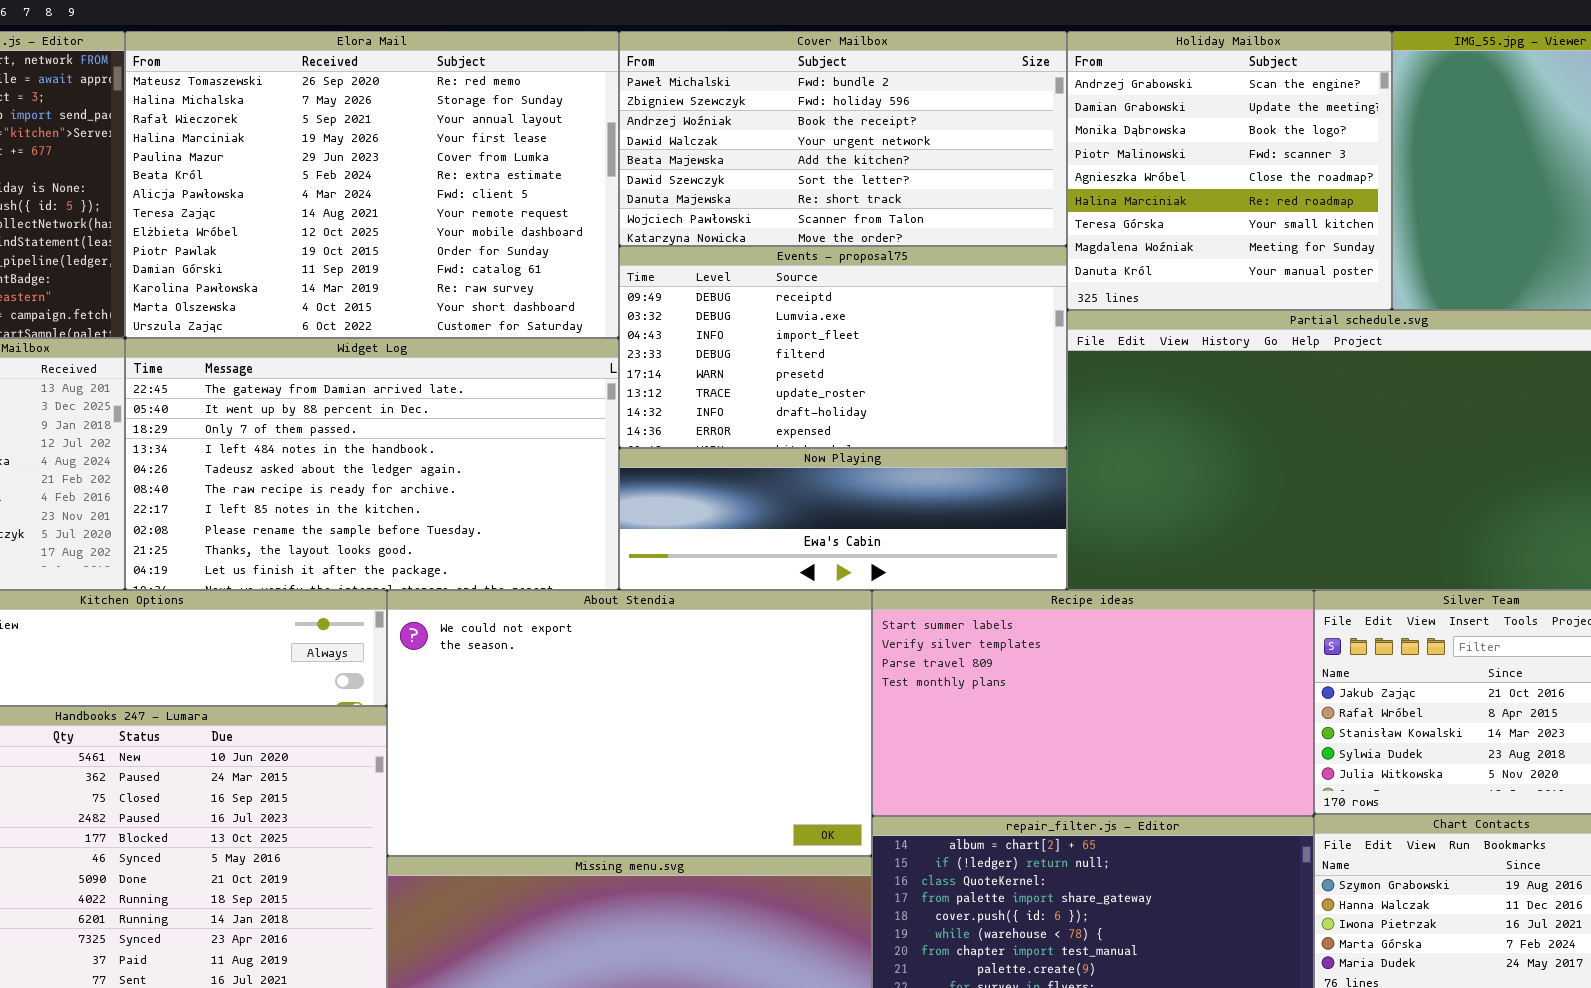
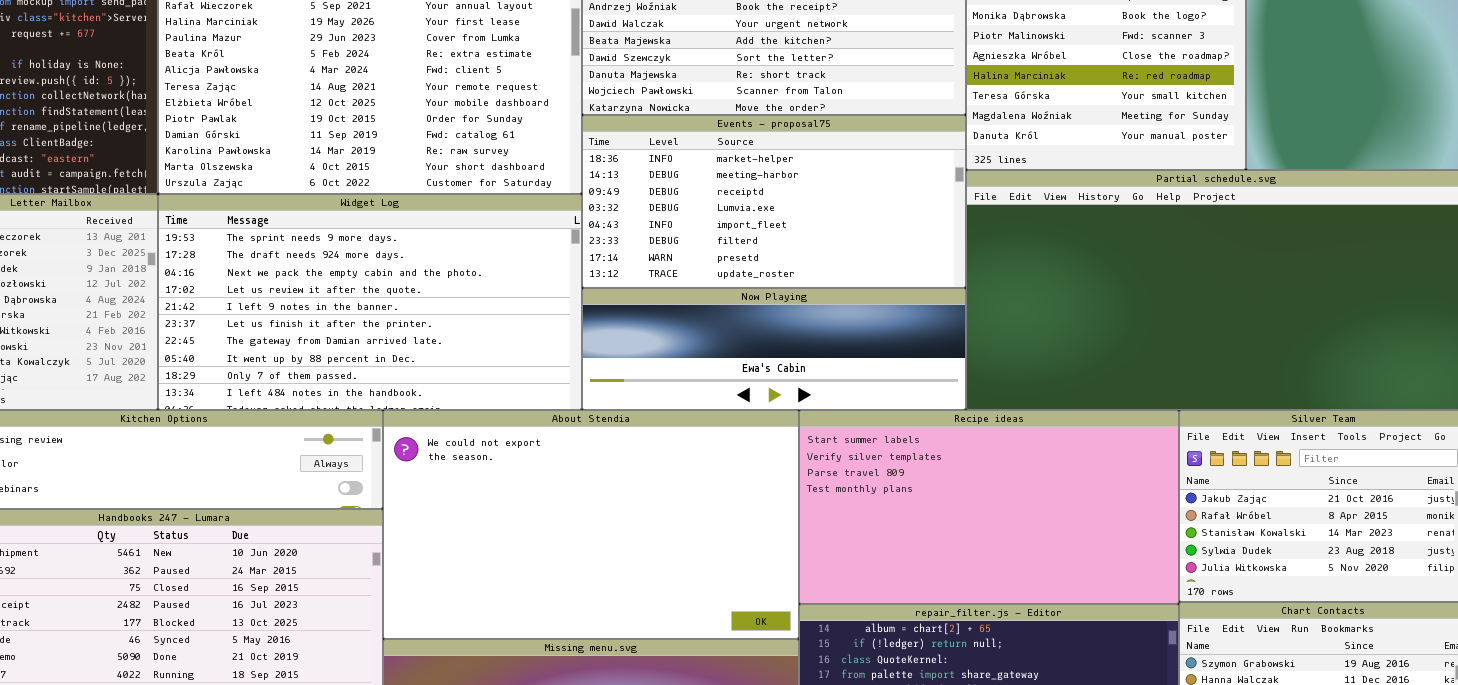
Events - proposal75: [619,246,1067,448] -> [582,115,966,288], scrolled up 2 rows
Widget Log: [125,338,619,590] -> [158,194,582,410], scrolled up 6 rows

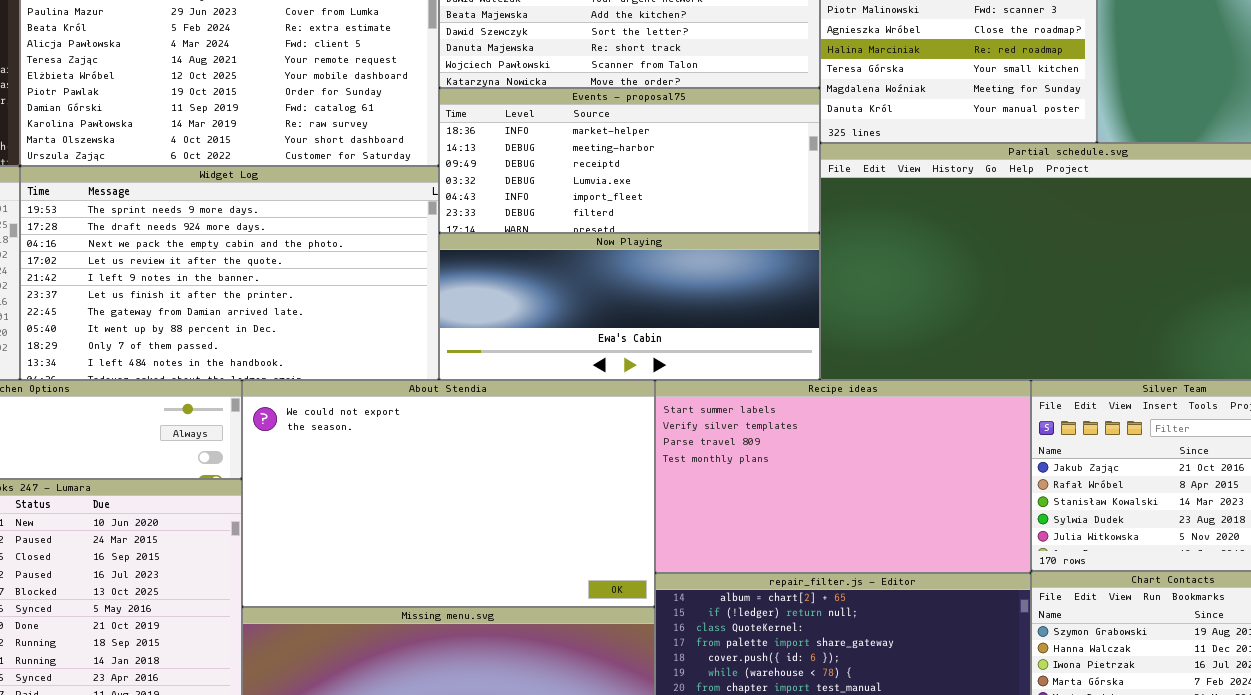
Events - proposal75: [582,115,966,288] -> [439,88,820,233], resized
Now Playing: [582,288,966,410] -> [439,233,820,380], resized

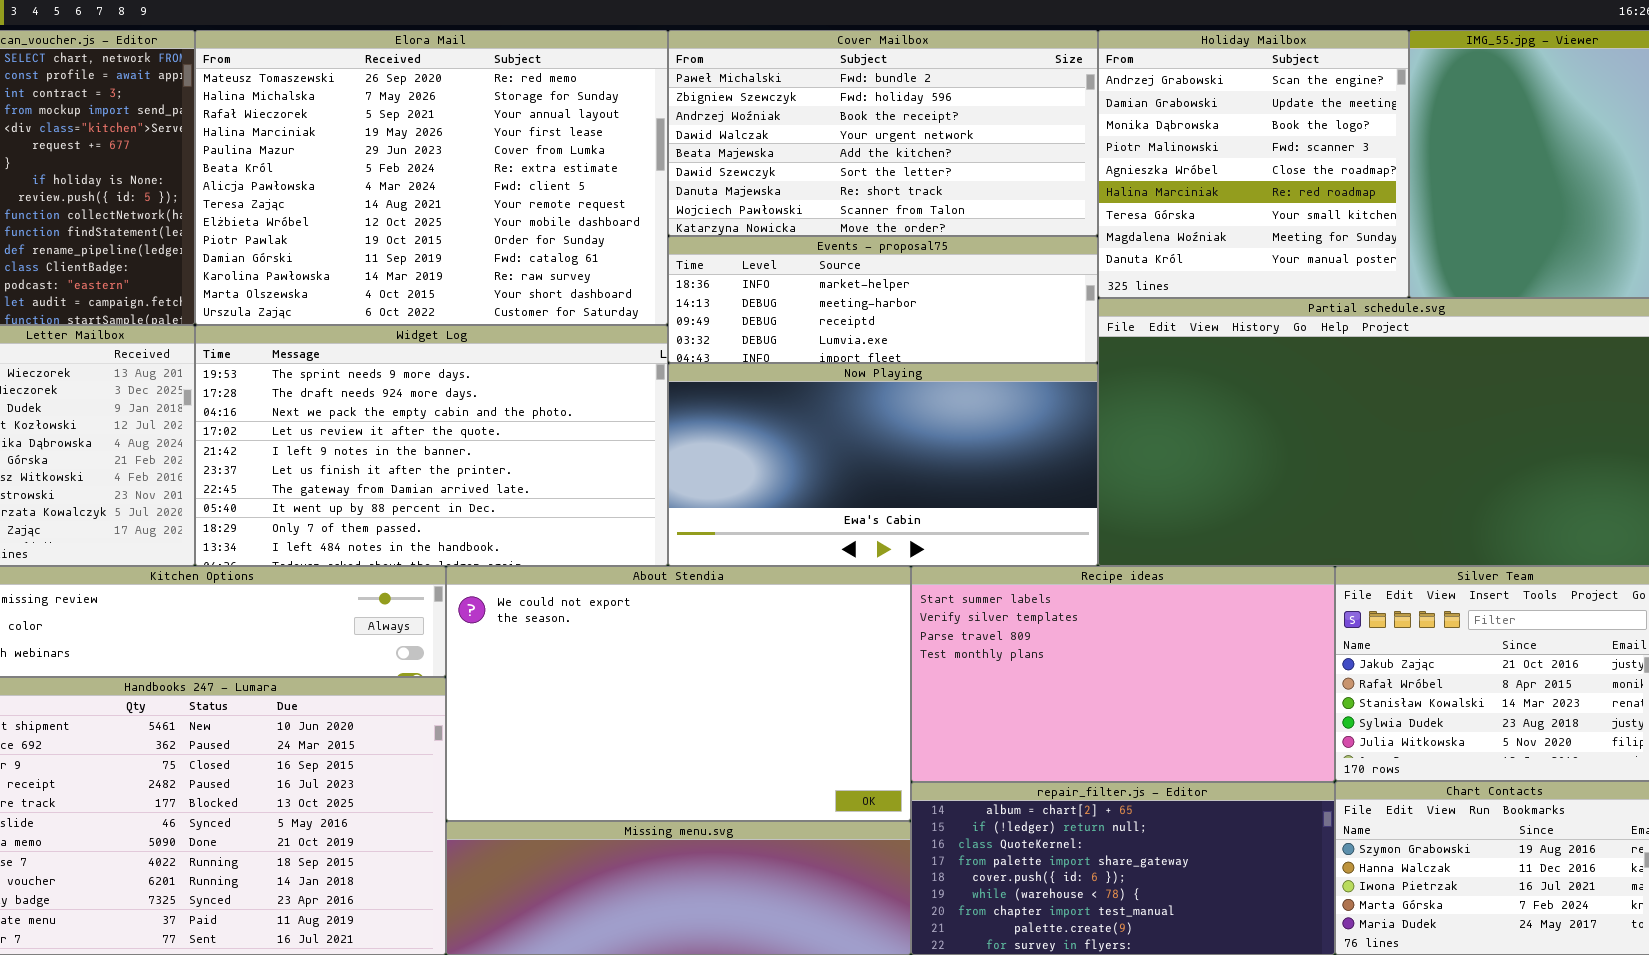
Events - proposal75: [439,88,820,233] -> [668,236,1098,363], resized
Now Playing: [439,233,820,380] -> [668,363,1098,566], resized

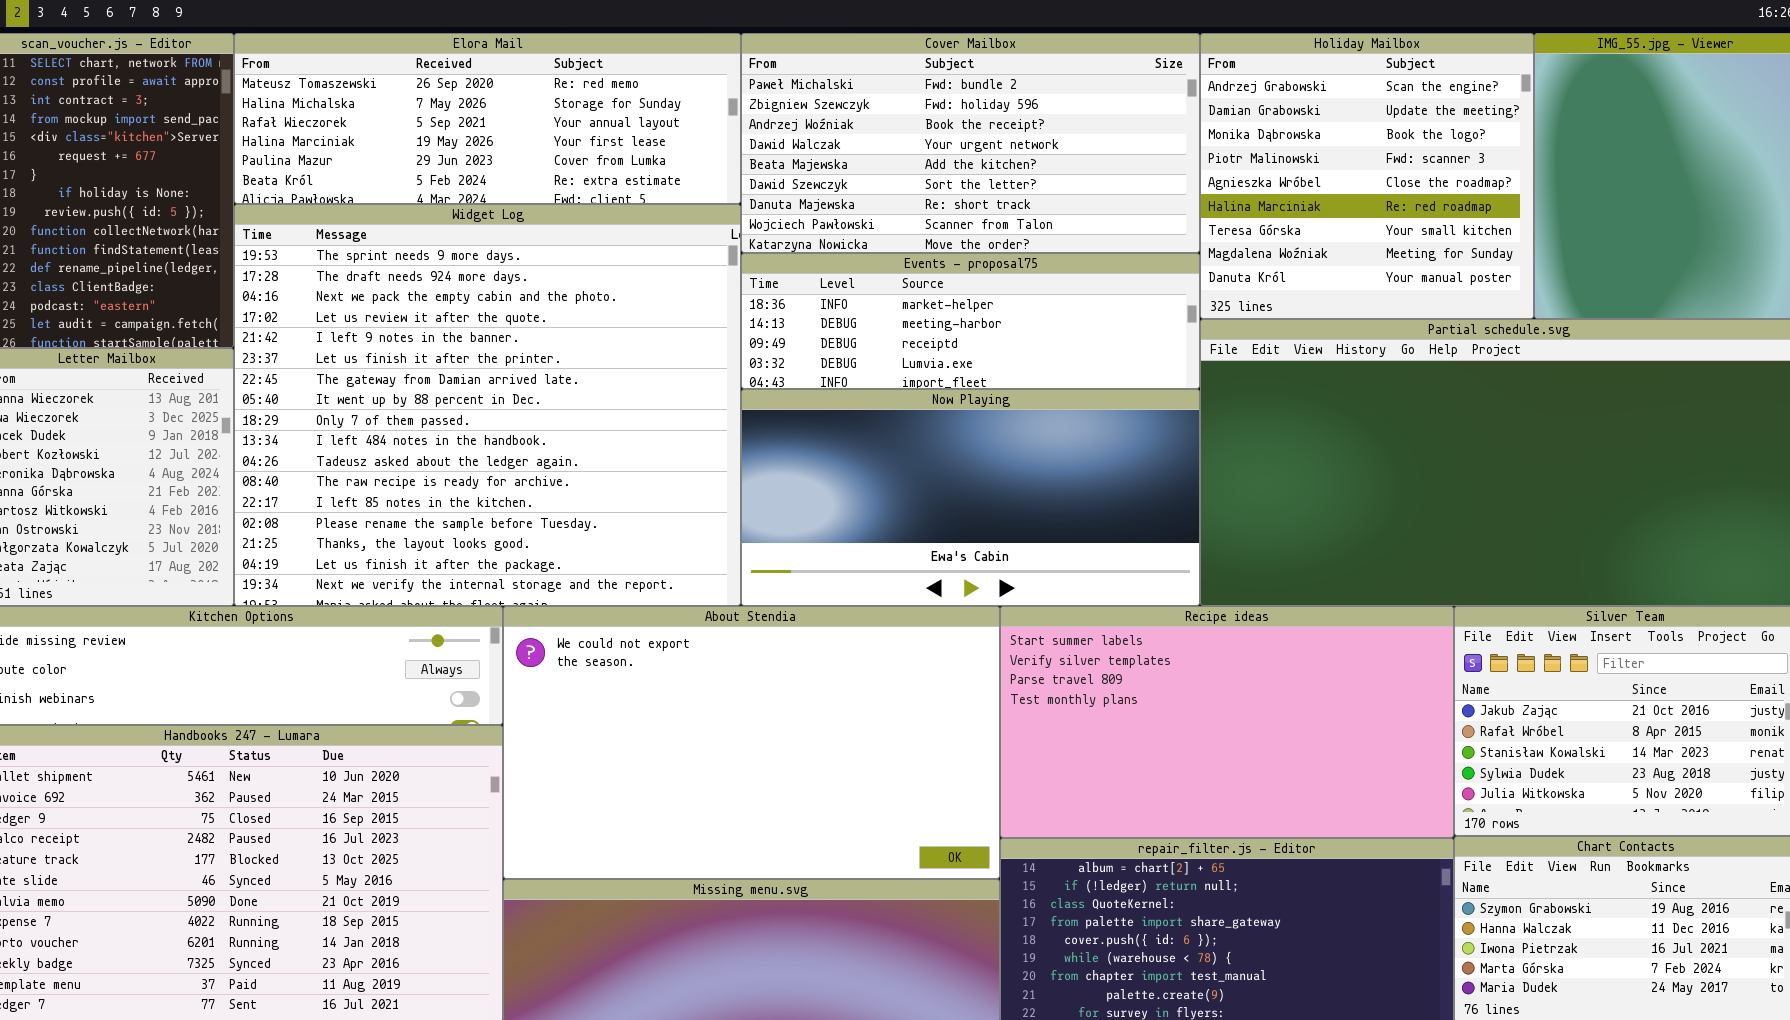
Elora Mail: [195,30,668,325] -> [234,33,741,204], resized
Widget Log: [195,325,668,566] -> [234,204,741,606], resized

